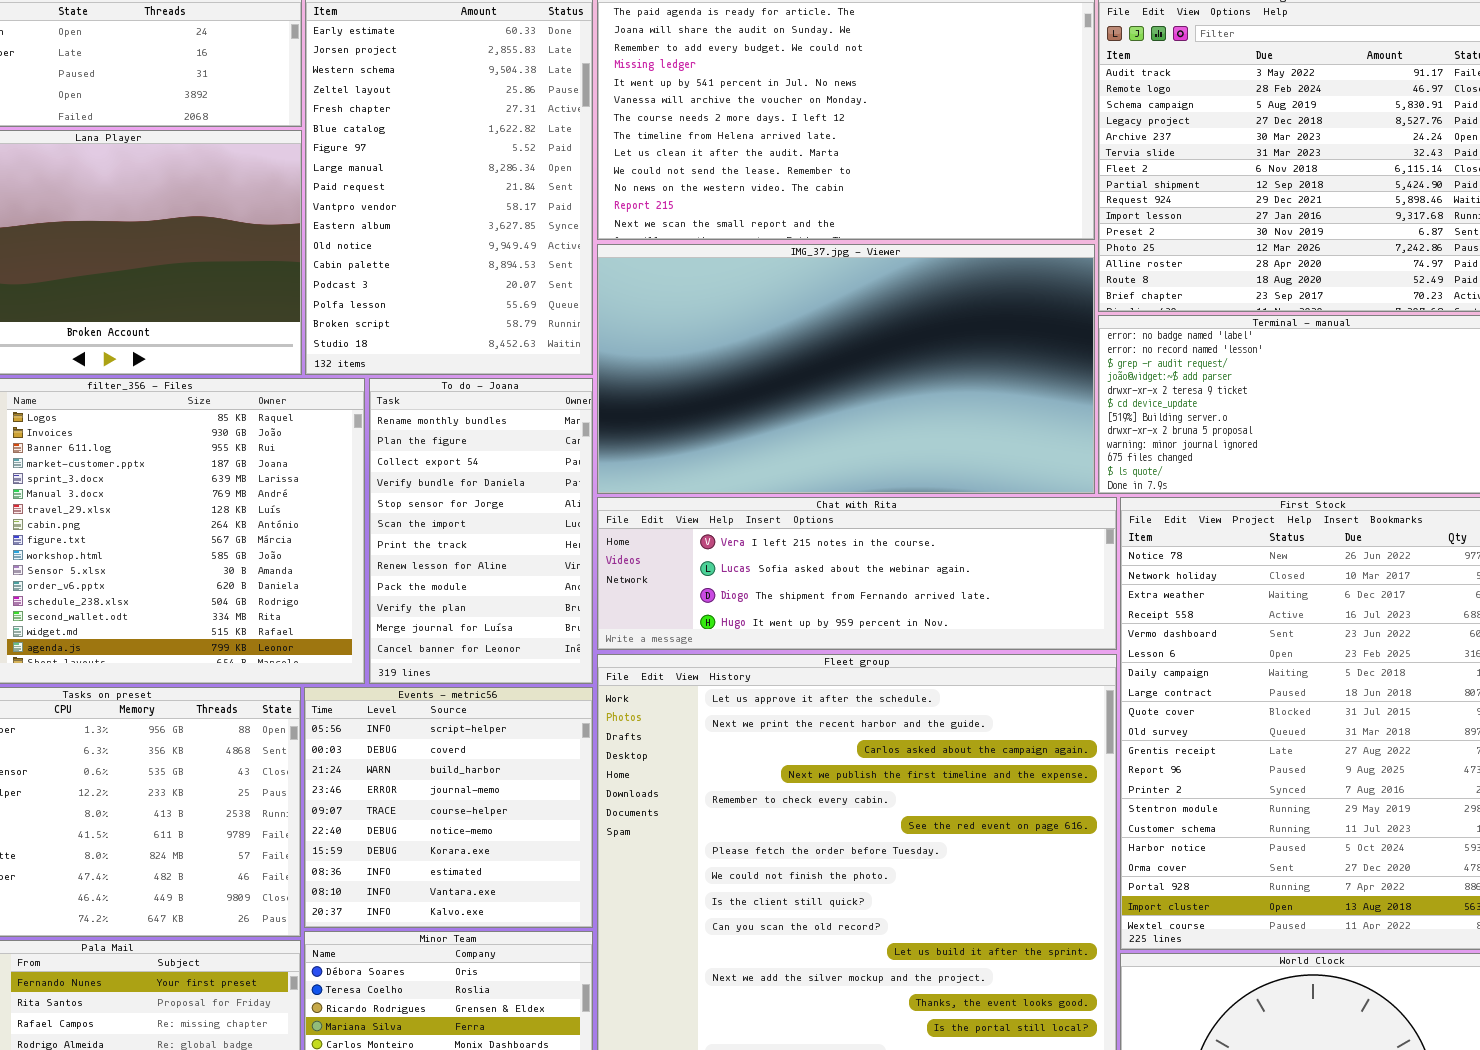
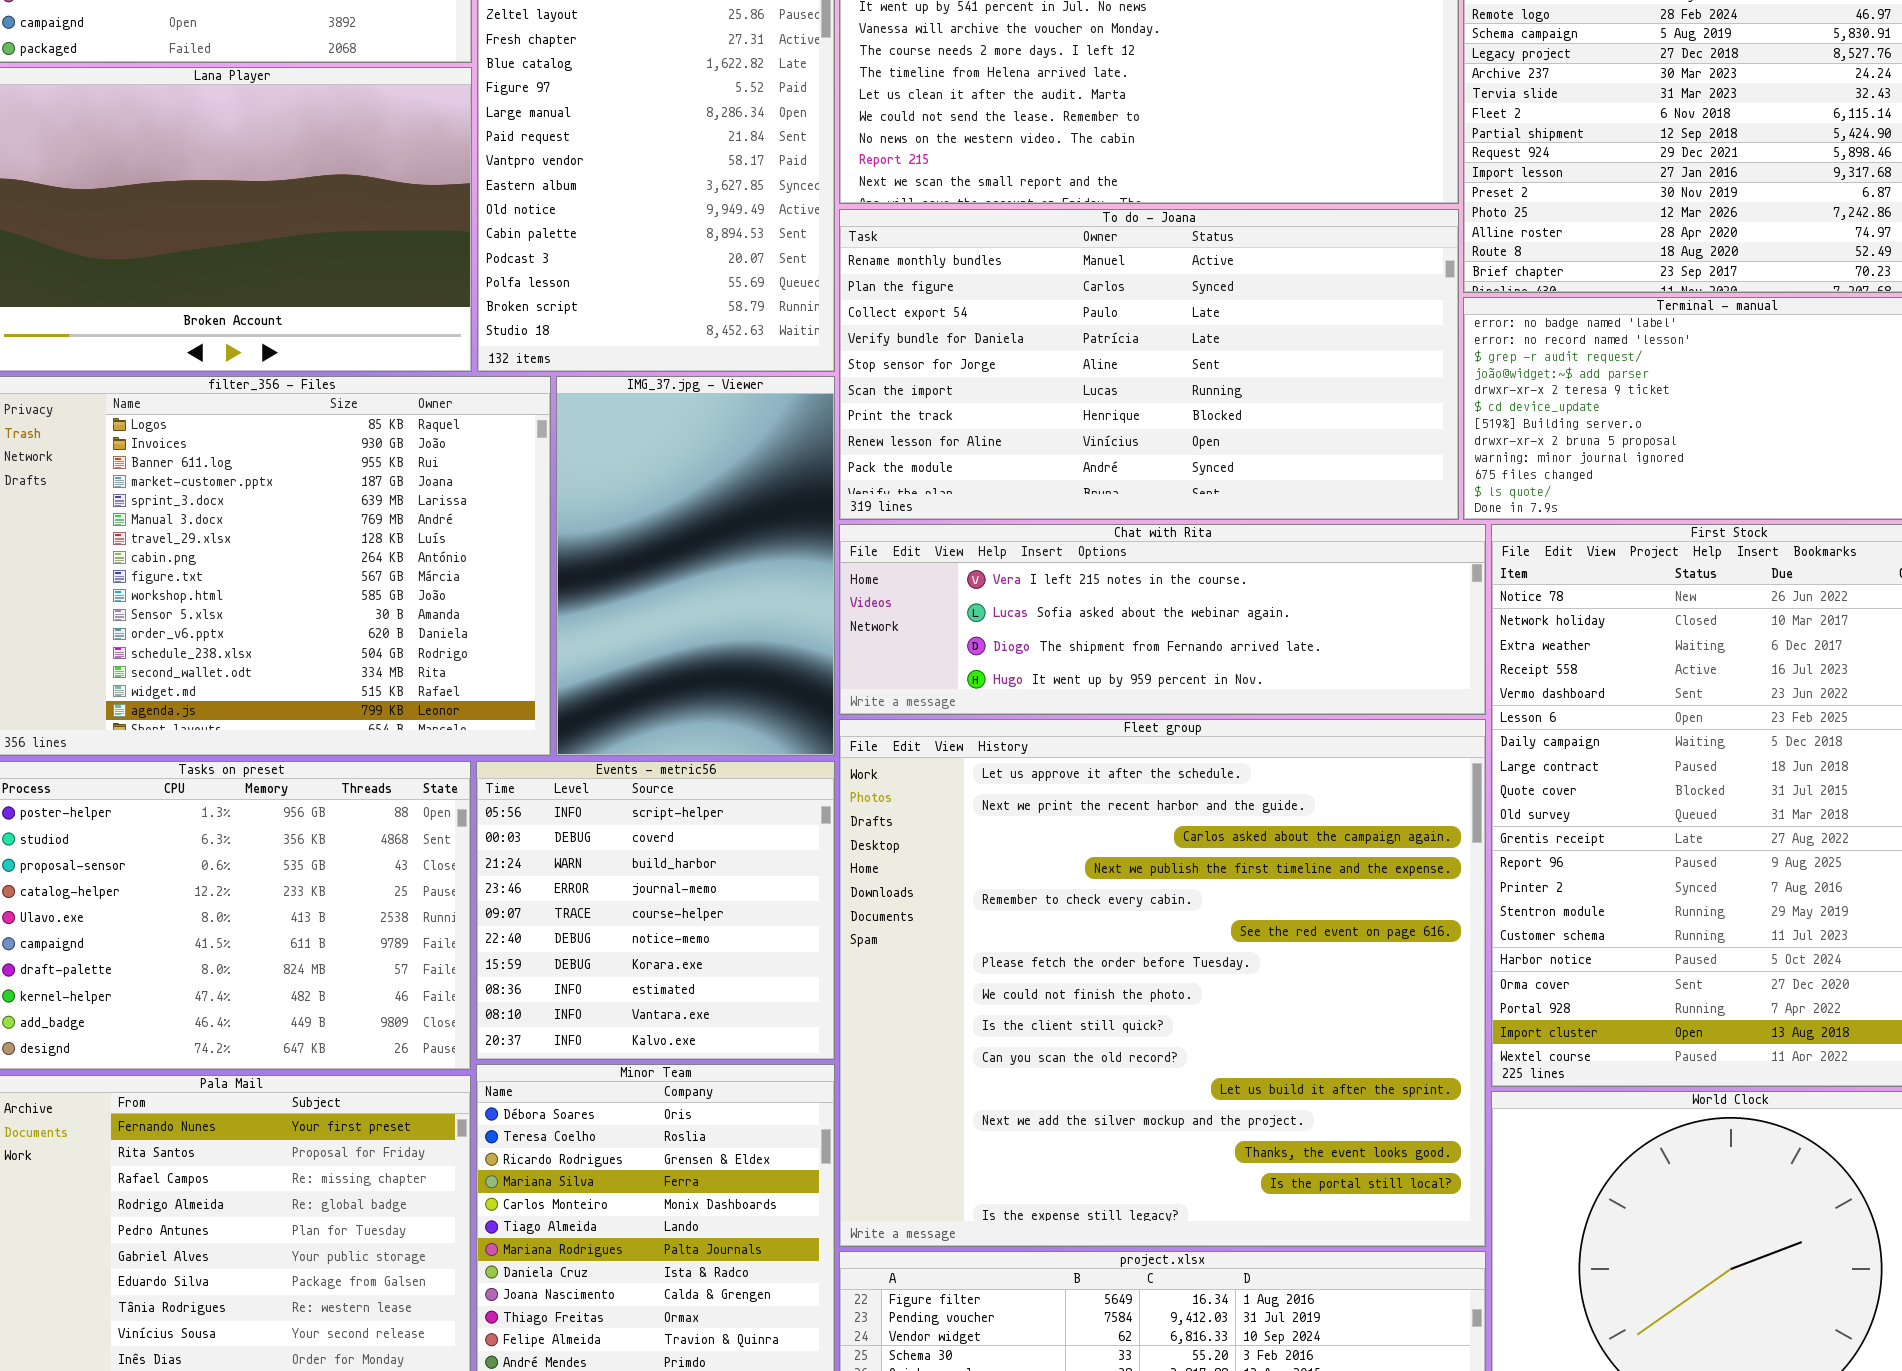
IMG_37.jpg - Viewer: [597,244,1095,494] -> [556,376,835,756], moved, resized
To do - Joana: [369,378,593,684] -> [839,209,1459,520], moved, resized

